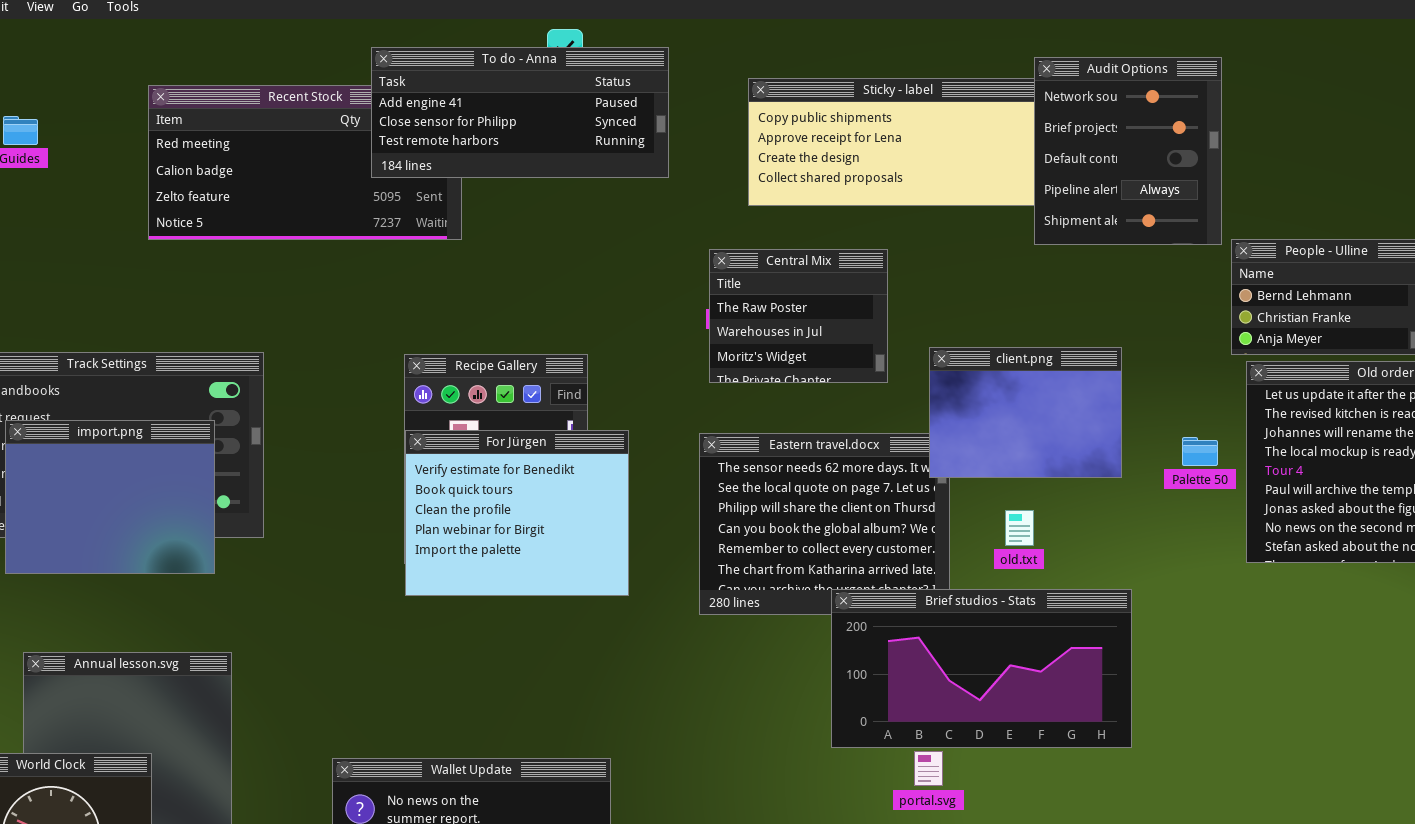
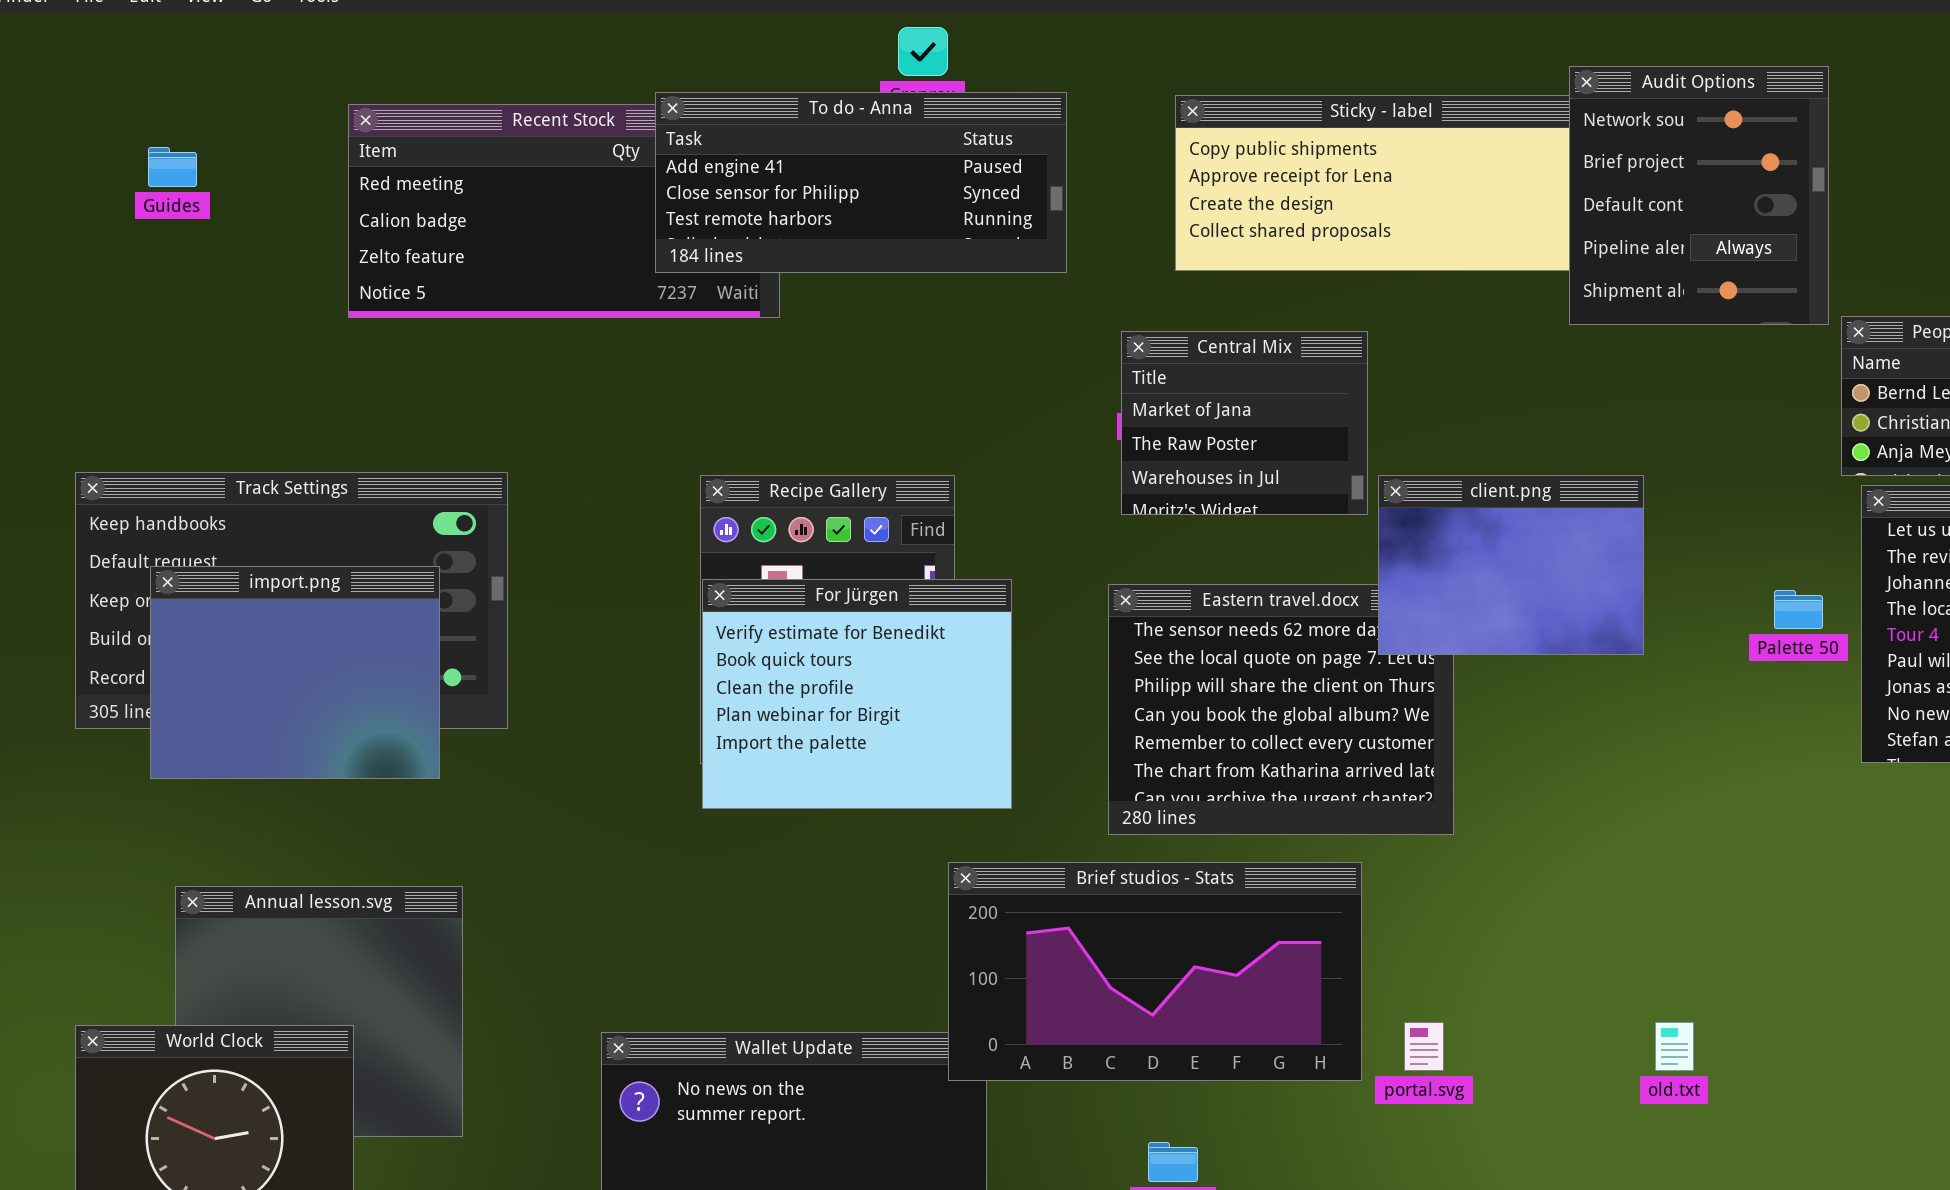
To do - Anna: [371,47,669,178] -> [655,92,1067,273], moved
Central Mix: [709,249,888,383] -> [1121,331,1368,515], scrolled up 1 row
client.png: [929,347,1122,478] -> [1378,475,1644,655], moved
old.txt: [1005,510,1034,546] -> [1655,1022,1694,1071], moved
Brief studios - Stats: [831,589,1132,748] -> [948,862,1362,1081], moved

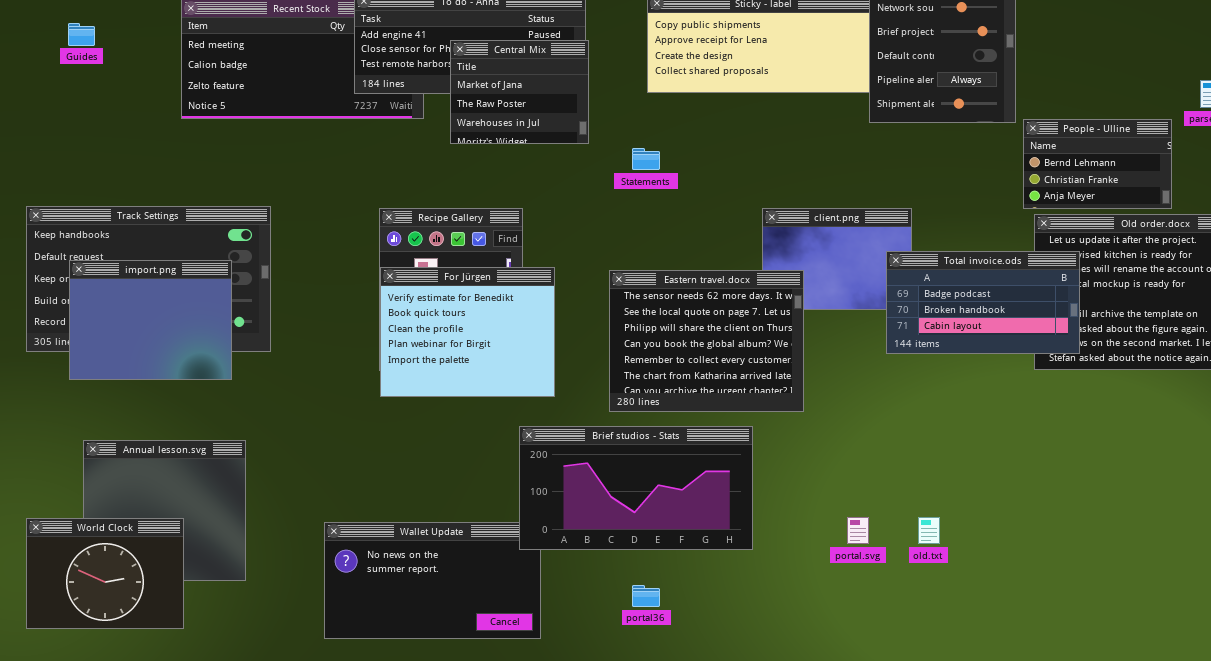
Central Mix: [1121,331,1368,515] -> [450,40,589,144], moved
Total invoice.ods: none -> [886,251,1080,354], opened
Eastern travel.docx: [1108,584,1454,835] -> [609,270,804,412], raised
portal.svg: [1404,1022,1444,1071] -> [847,517,869,544], moved

